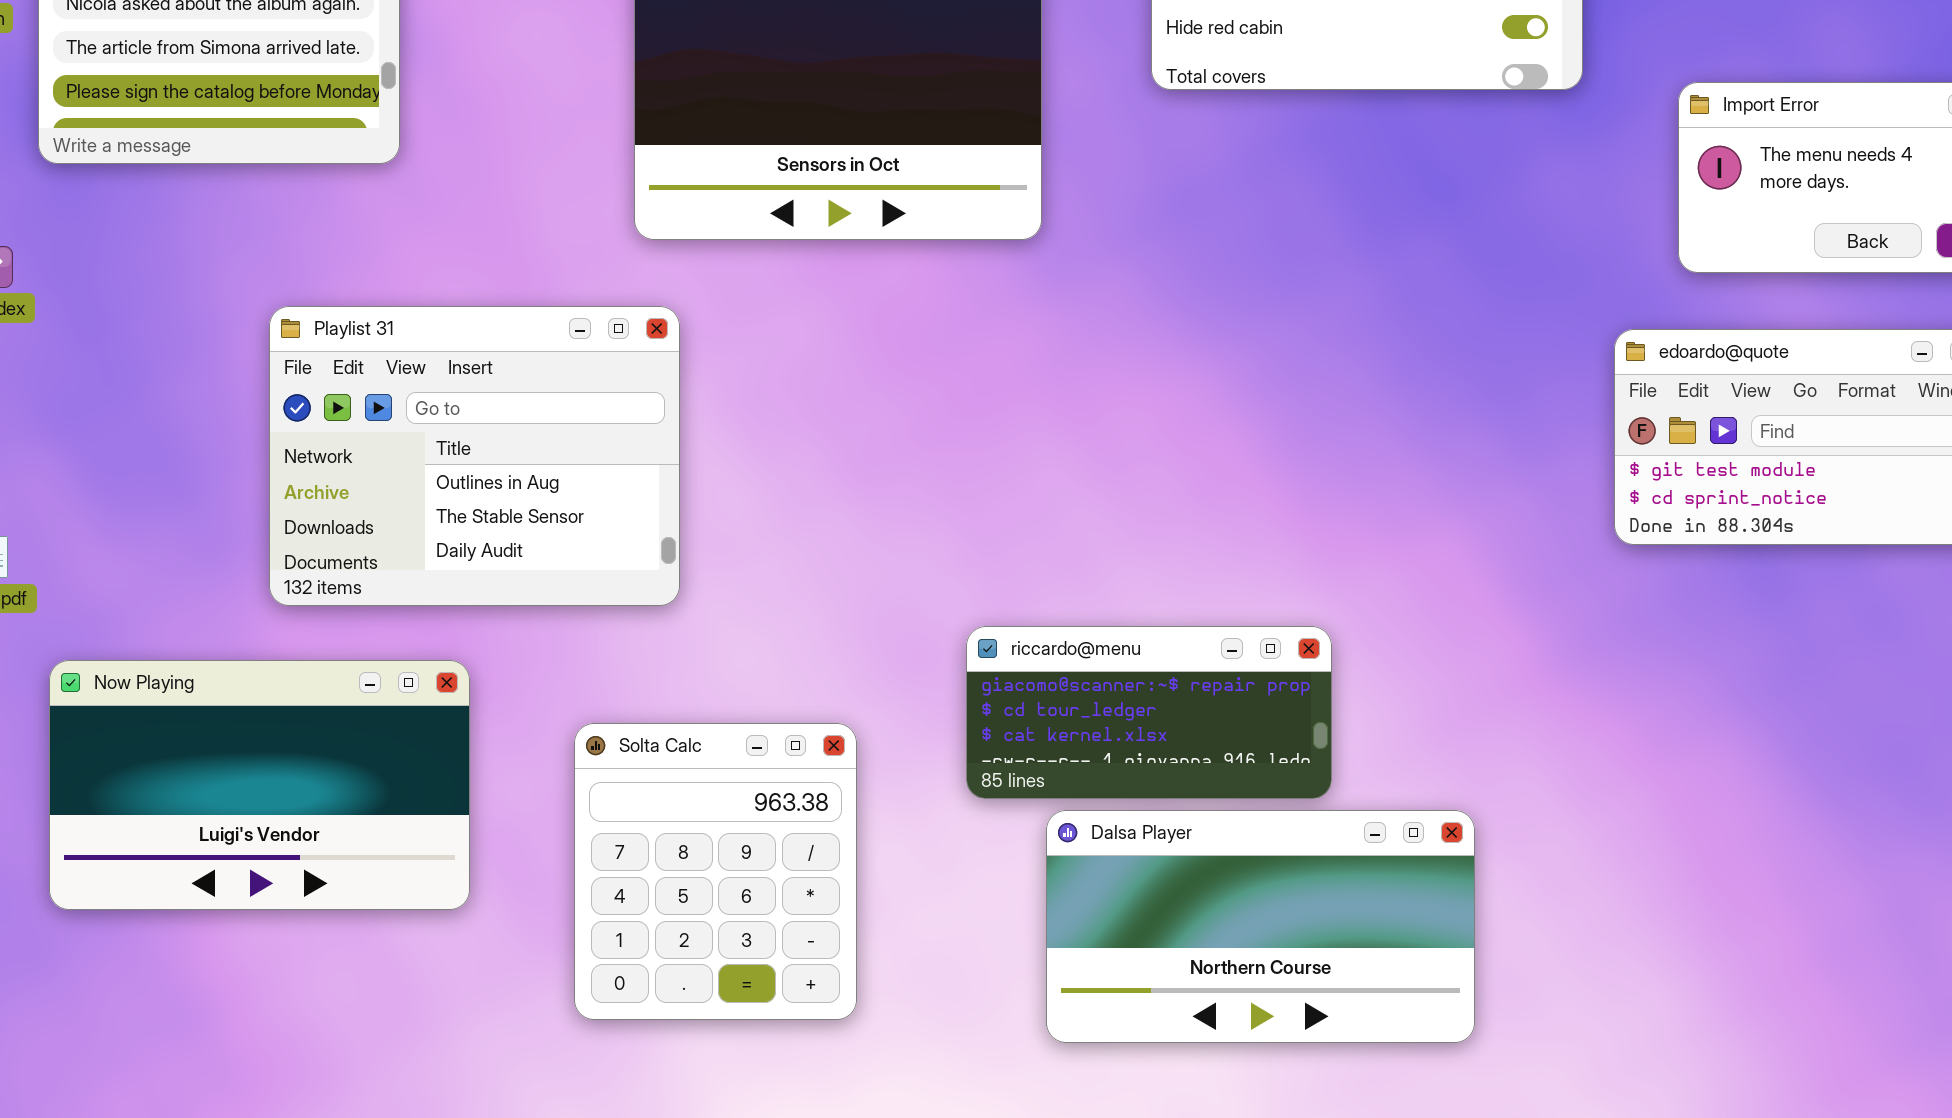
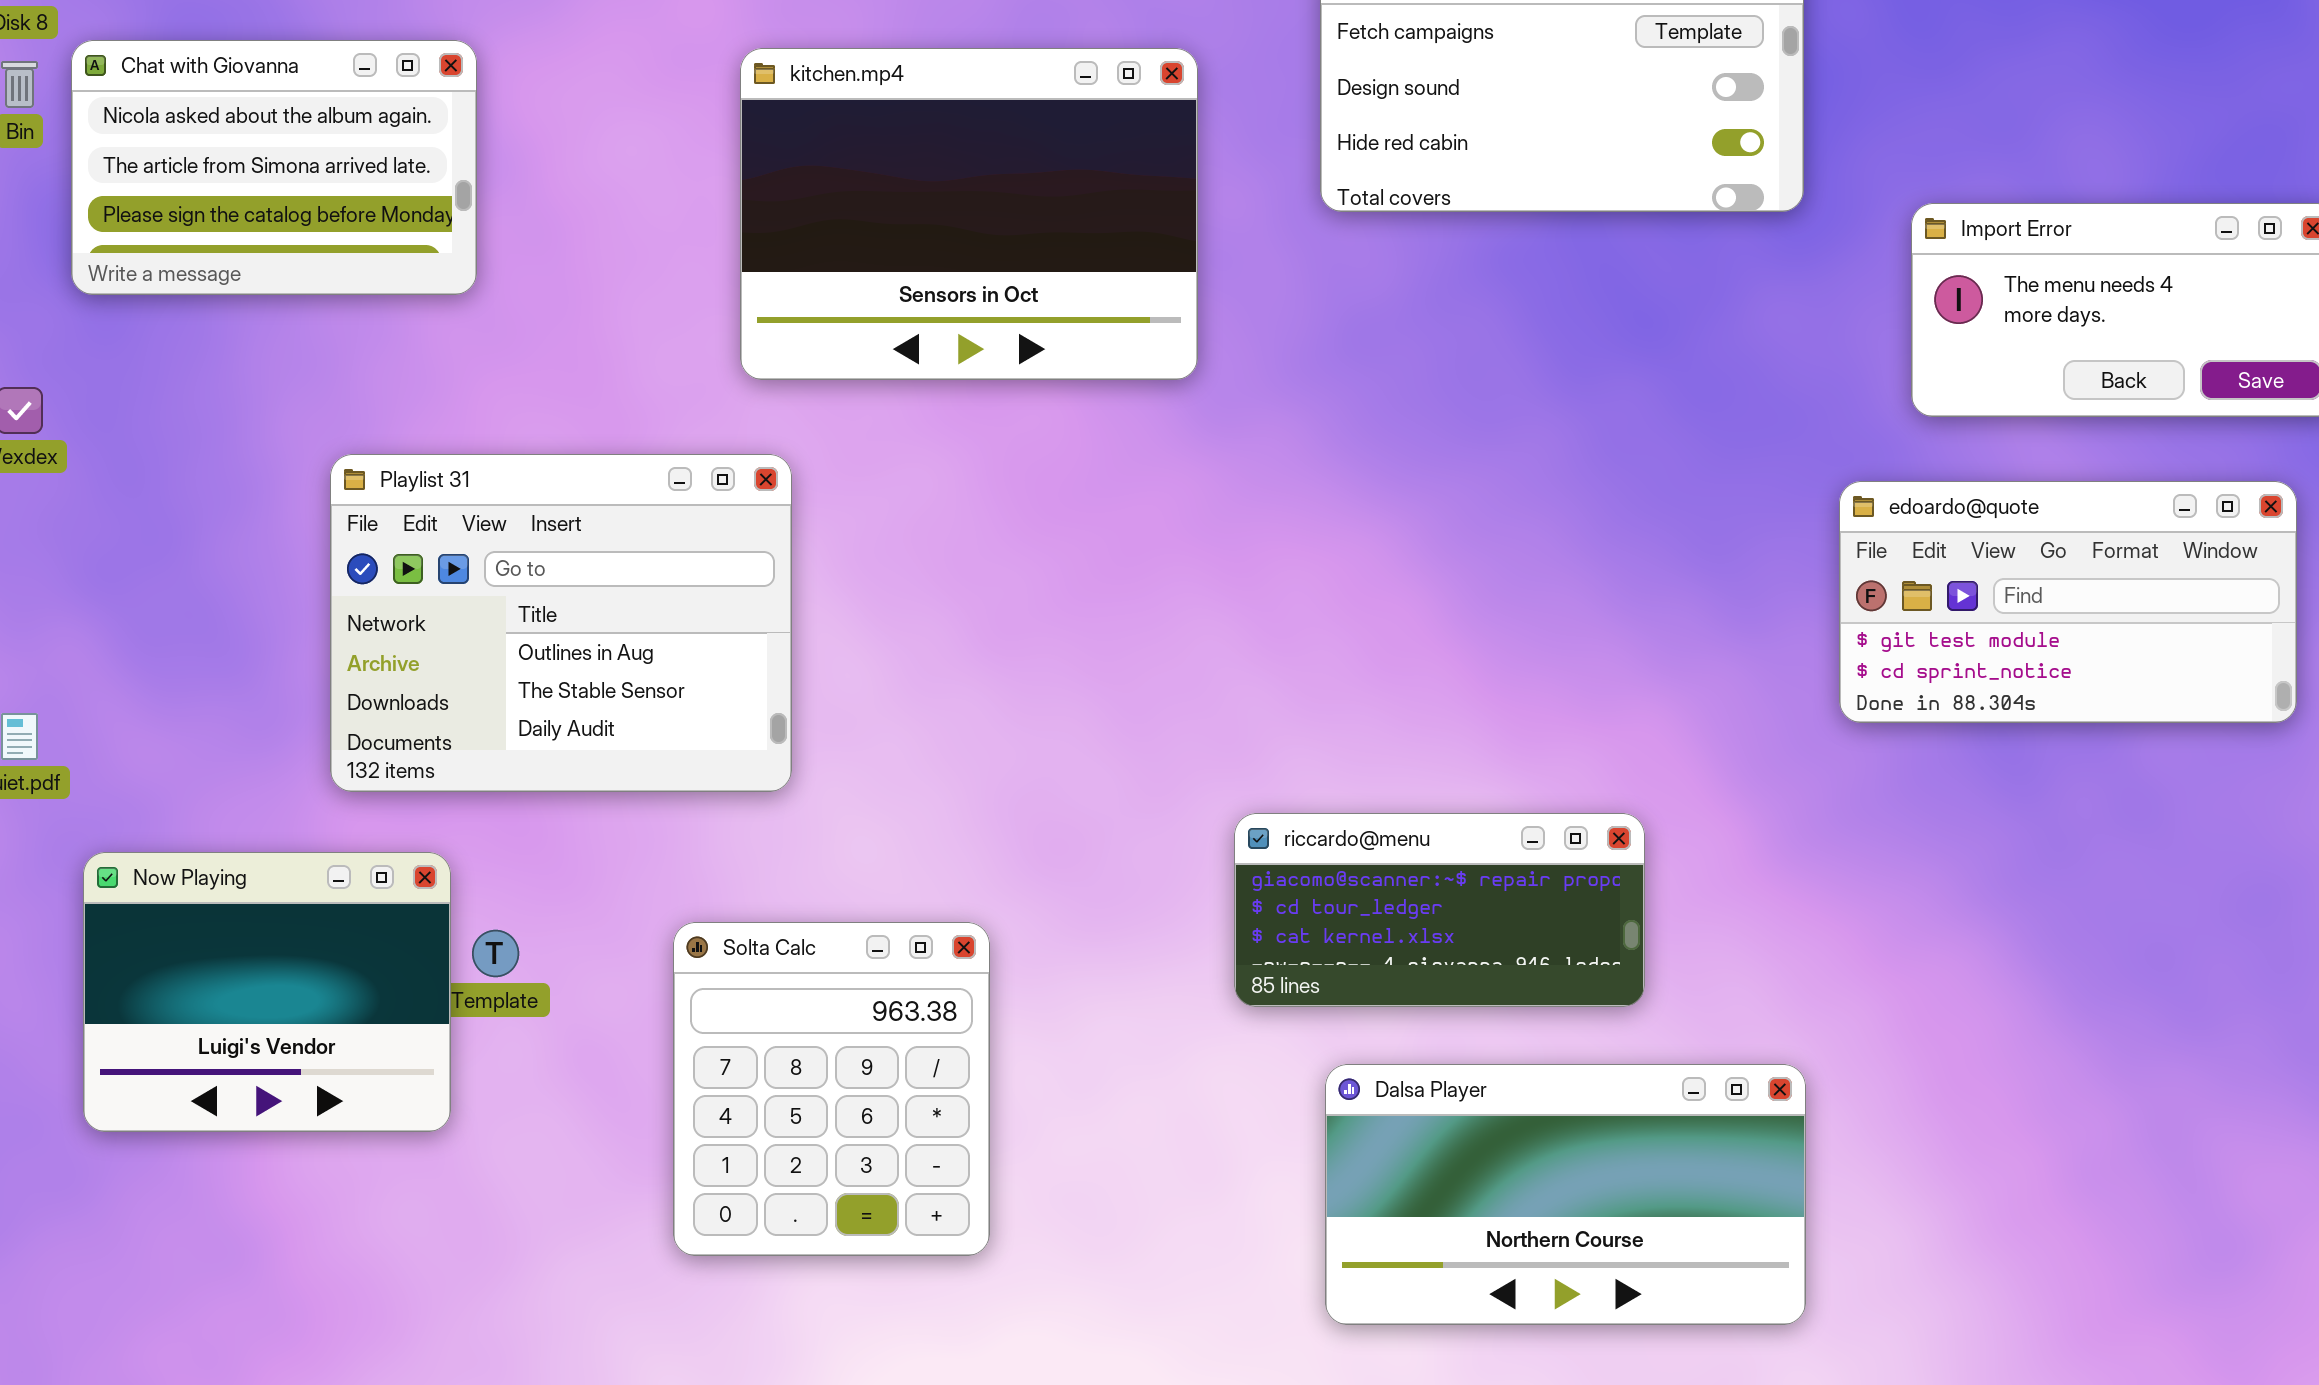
riccardo@menu: [966,626,1332,799] -> [1234,813,1645,1007], moved
Now Playing: [49,660,470,910] -> [83,852,451,1132], resized
Dalsa Player: [1046,810,1475,1043] -> [1325,1064,1806,1325], moved

